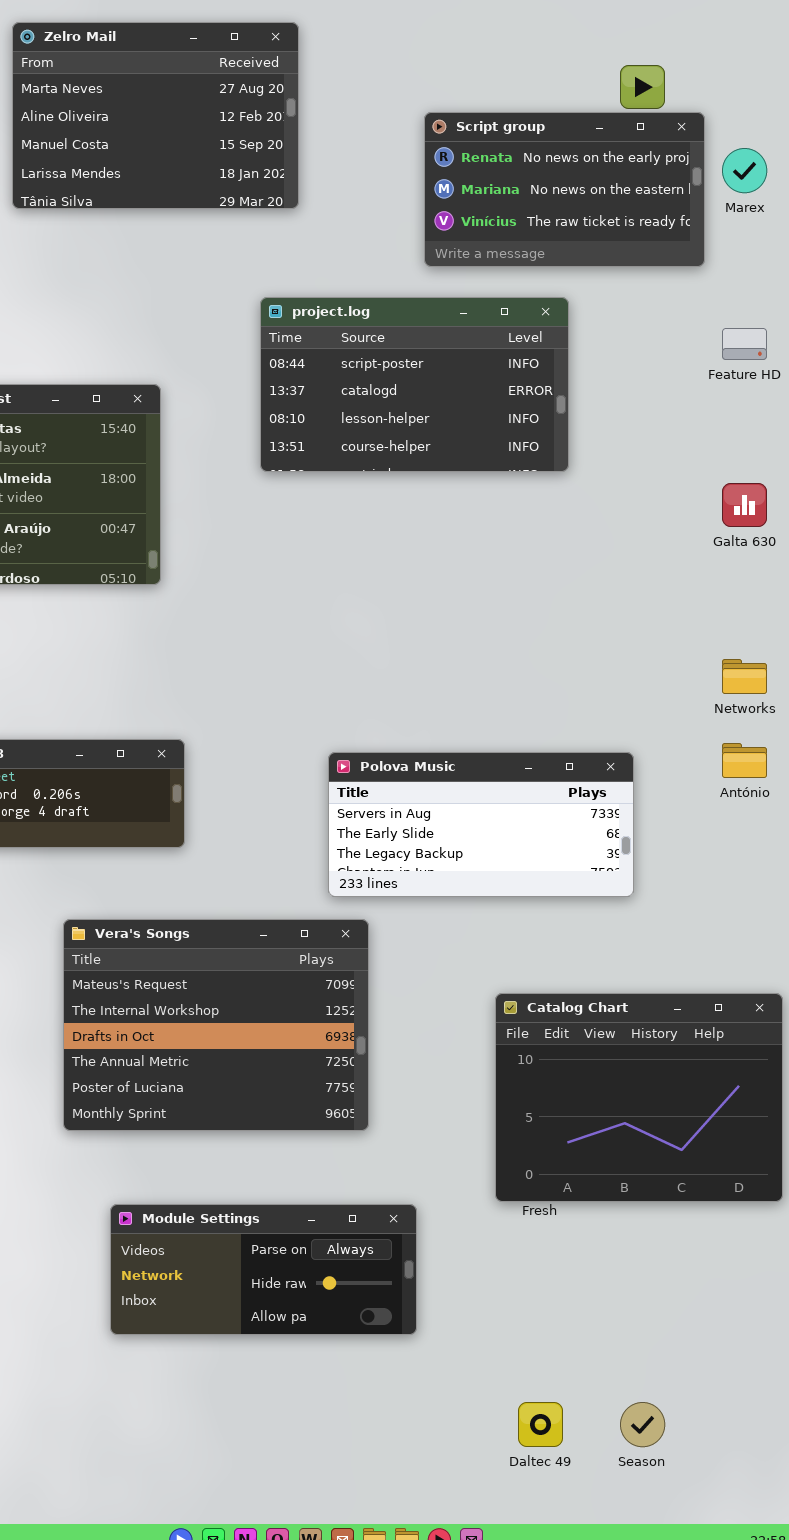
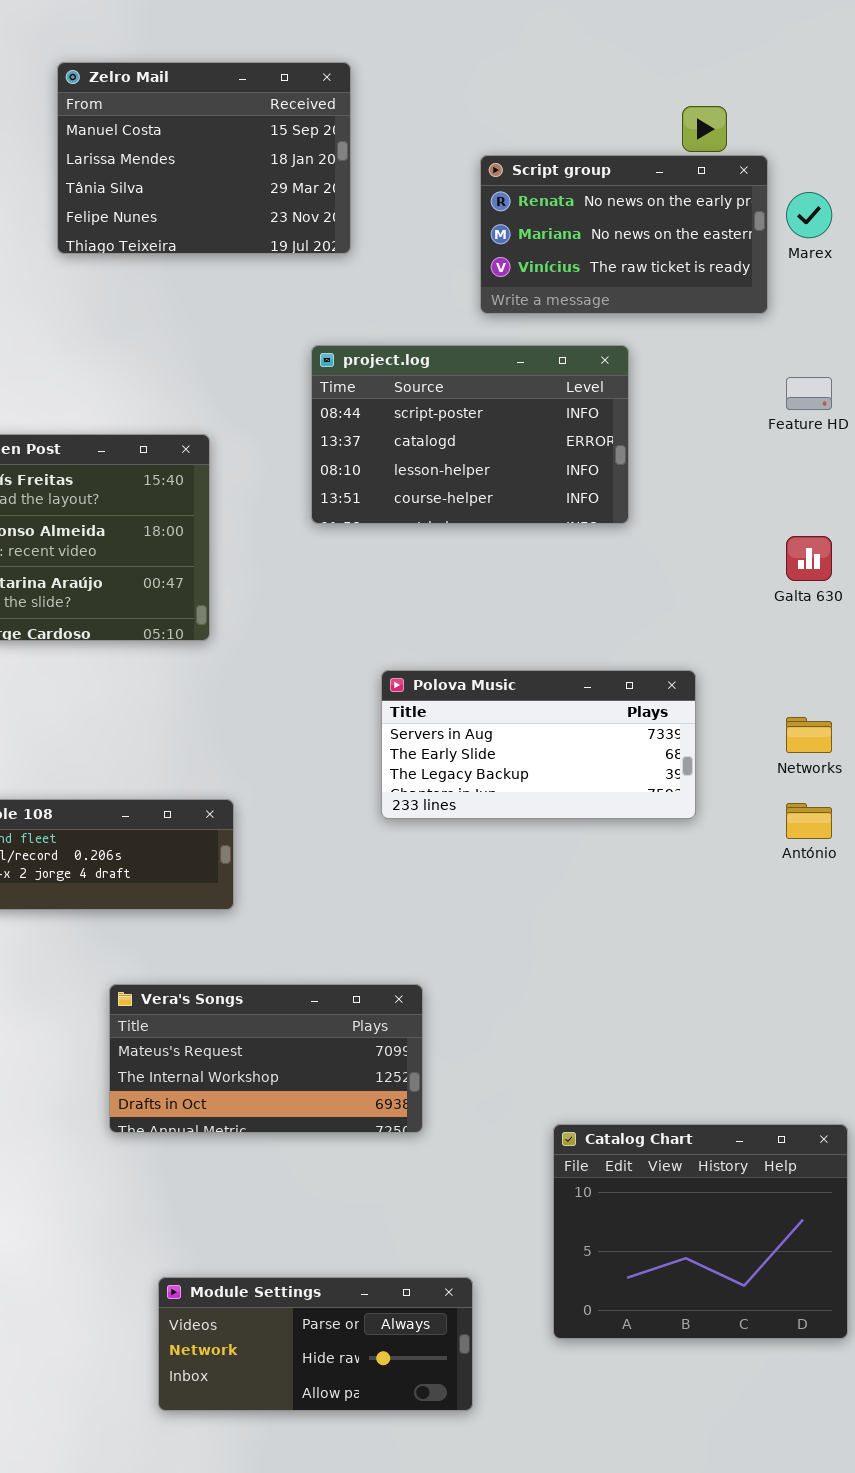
Zelro Mail: [12,22,299,209] -> [57,62,351,254], scrolled down 2 rows
Polova Music: [328,752,634,897] -> [381,670,696,819], moved
Vera's Songs: [63,919,369,1131] -> [109,984,423,1133], resized
Catalog Chart: [495,993,783,1202] -> [553,1124,848,1339], moved

